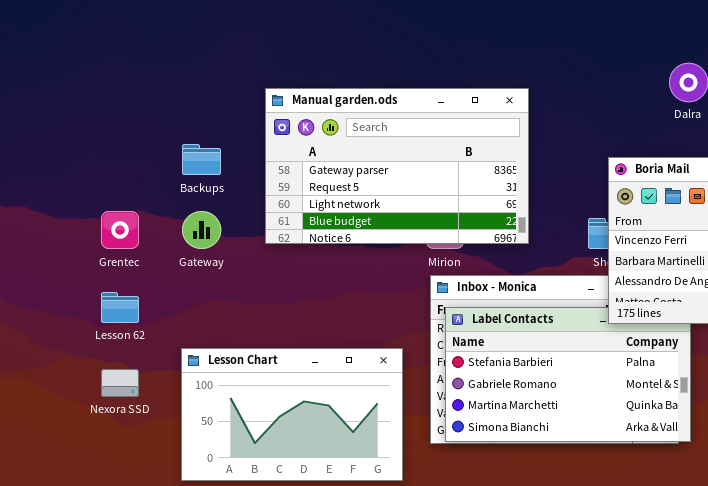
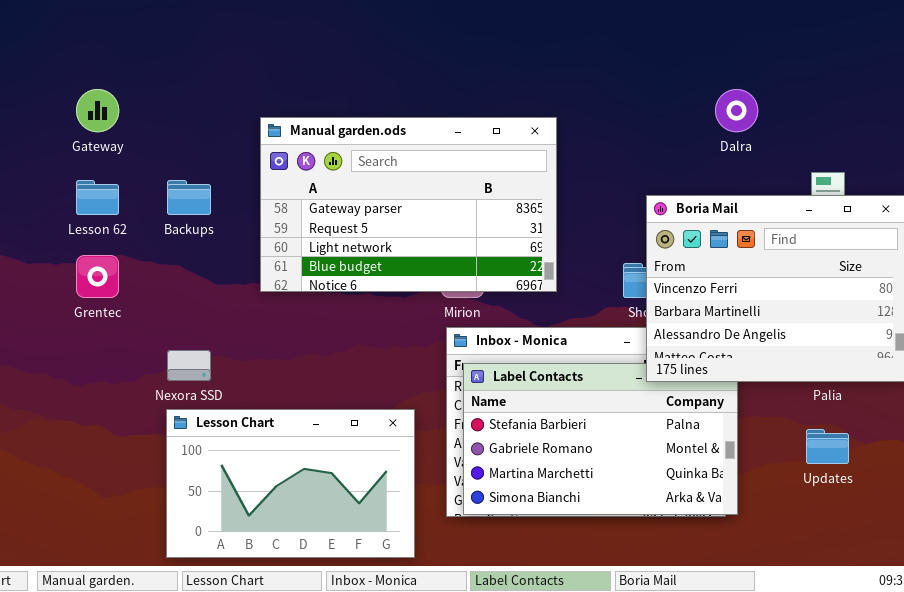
Gateway: [182,211,221,249] -> [76,89,119,132], moved
Lesson 62: [101,292,139,323] -> [76,180,119,215], moved
Nexora SSD: [101,369,139,397] -> [167,350,211,381], moved

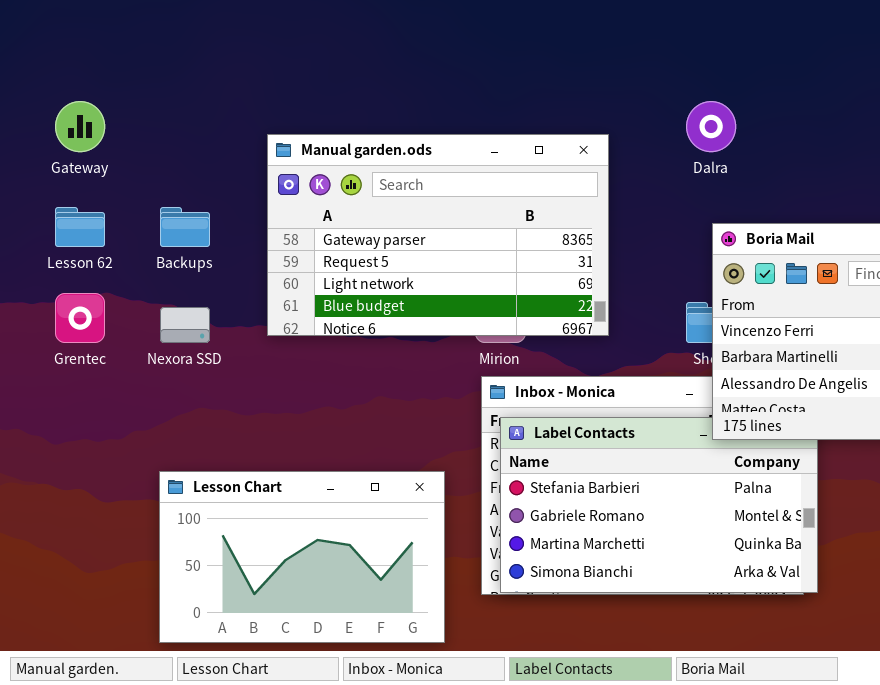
Dalra: [715,89,758,132] -> [686,101,736,152], moved
Nexora SSD: [167,350,211,381] -> [160,307,210,343], moved

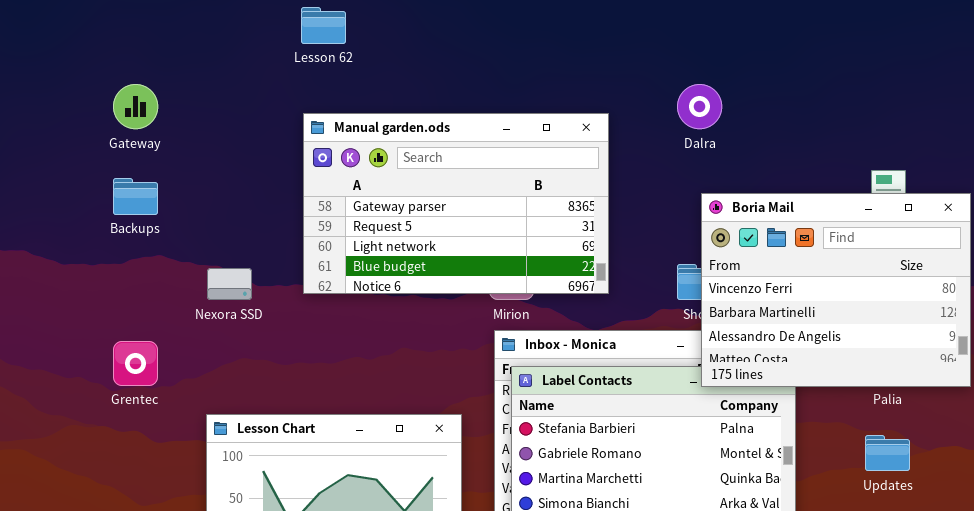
Lesson 62: [55,207,105,247] -> [301,7,346,44], moved
Backups: [160,207,210,247] -> [113,178,158,215], moved
Grentec: [55,293,105,343] -> [113,341,158,386], moved

